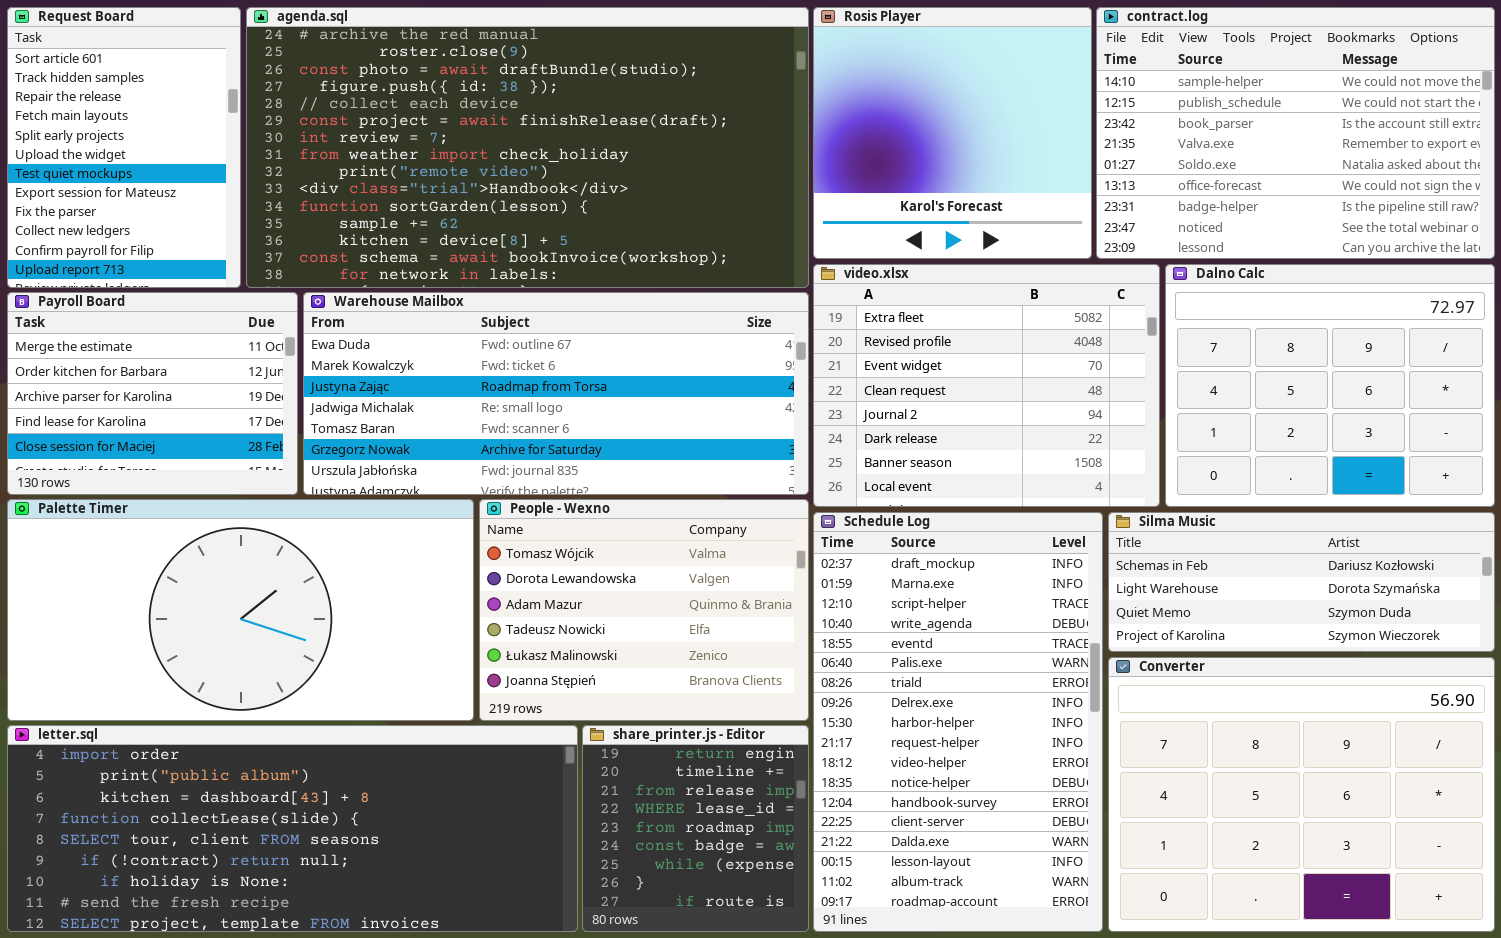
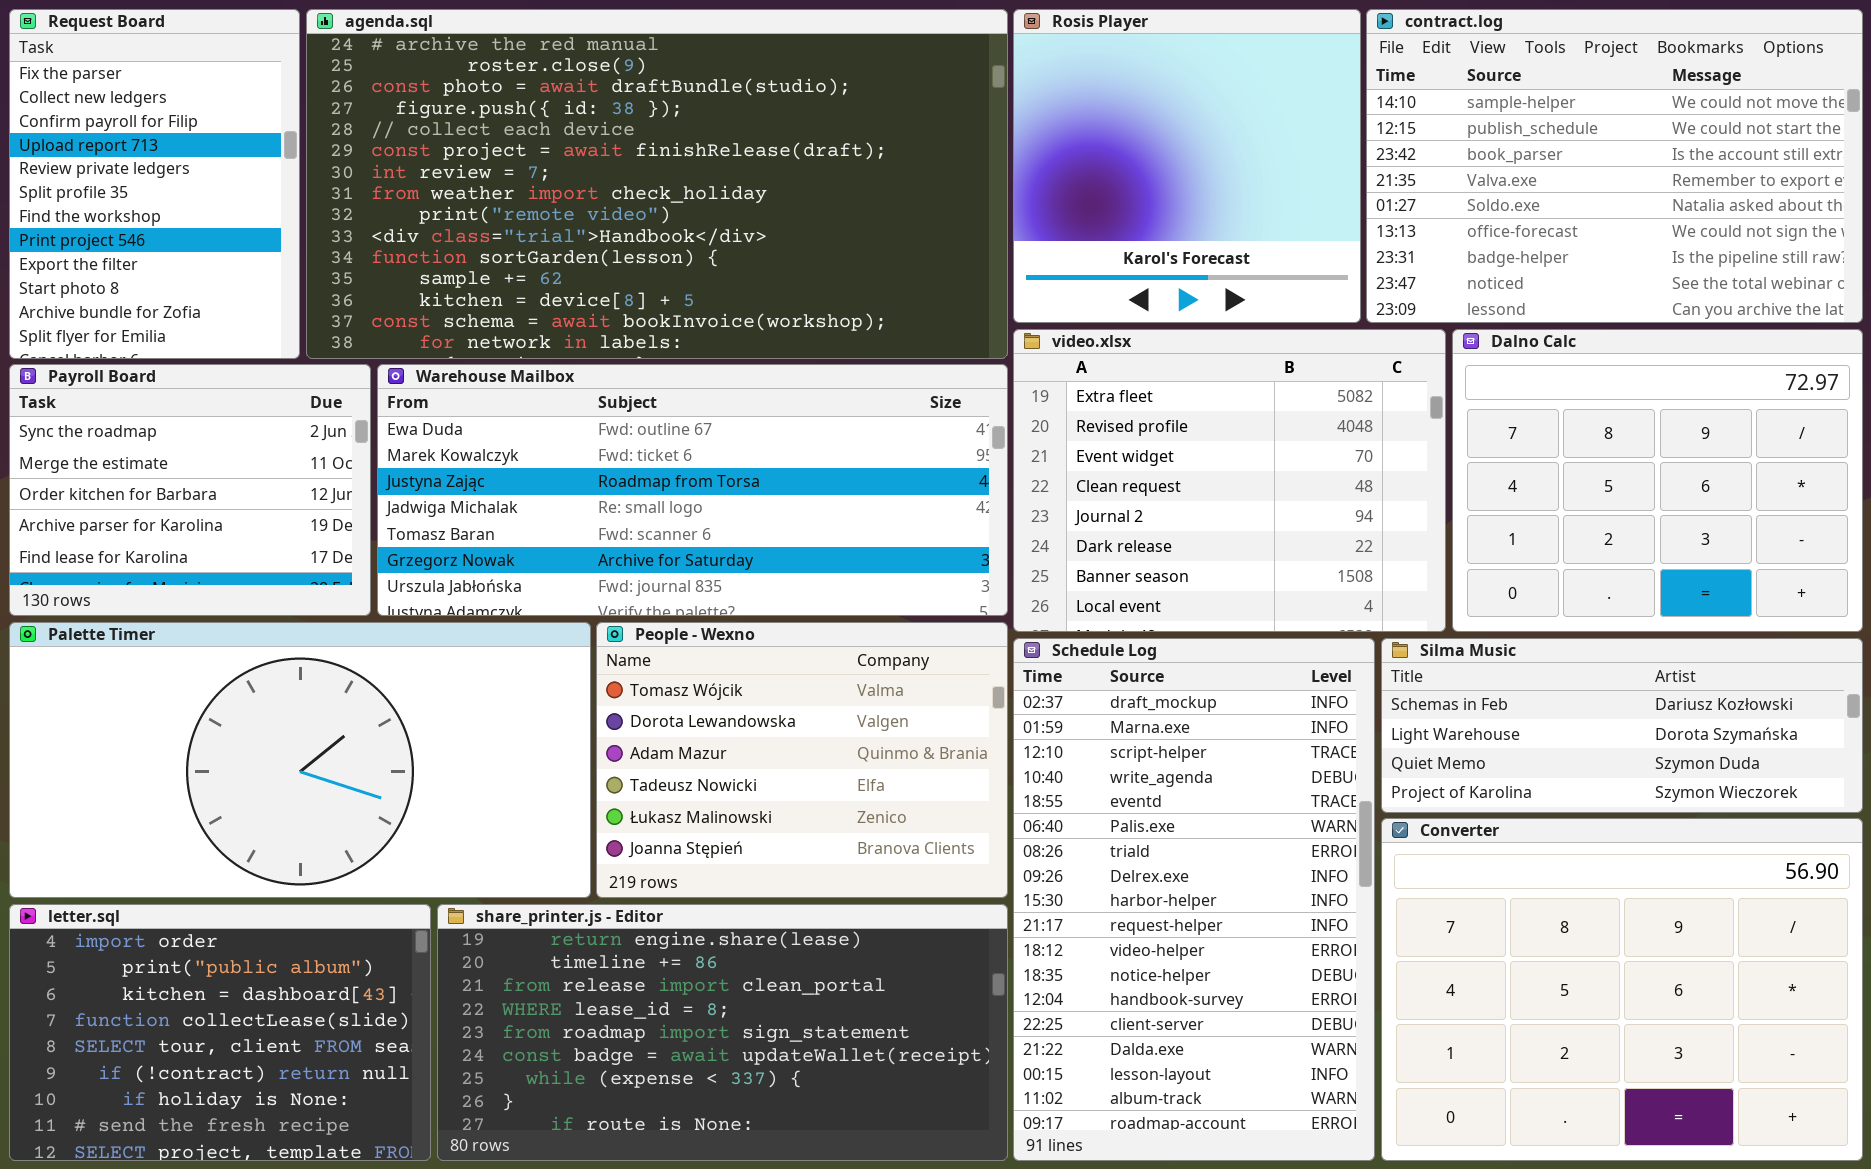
Request Board: [7,7,241,288] -> [9,9,300,359], scrolled down 8 rows
Payroll Board: [7,292,298,495] -> [9,364,371,616], scrolled up 1 row
letter.sql: [7,725,578,932] -> [9,904,431,1161], resized
share_printer.js - Editor: [582,725,809,932] -> [437,904,1008,1161], resized

